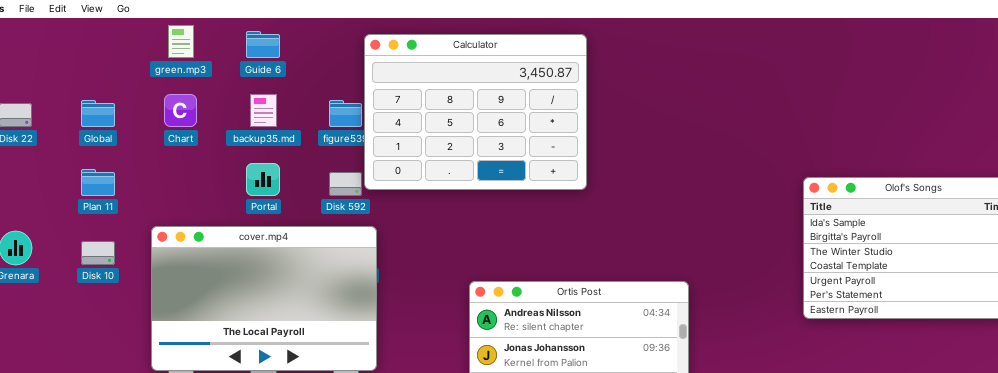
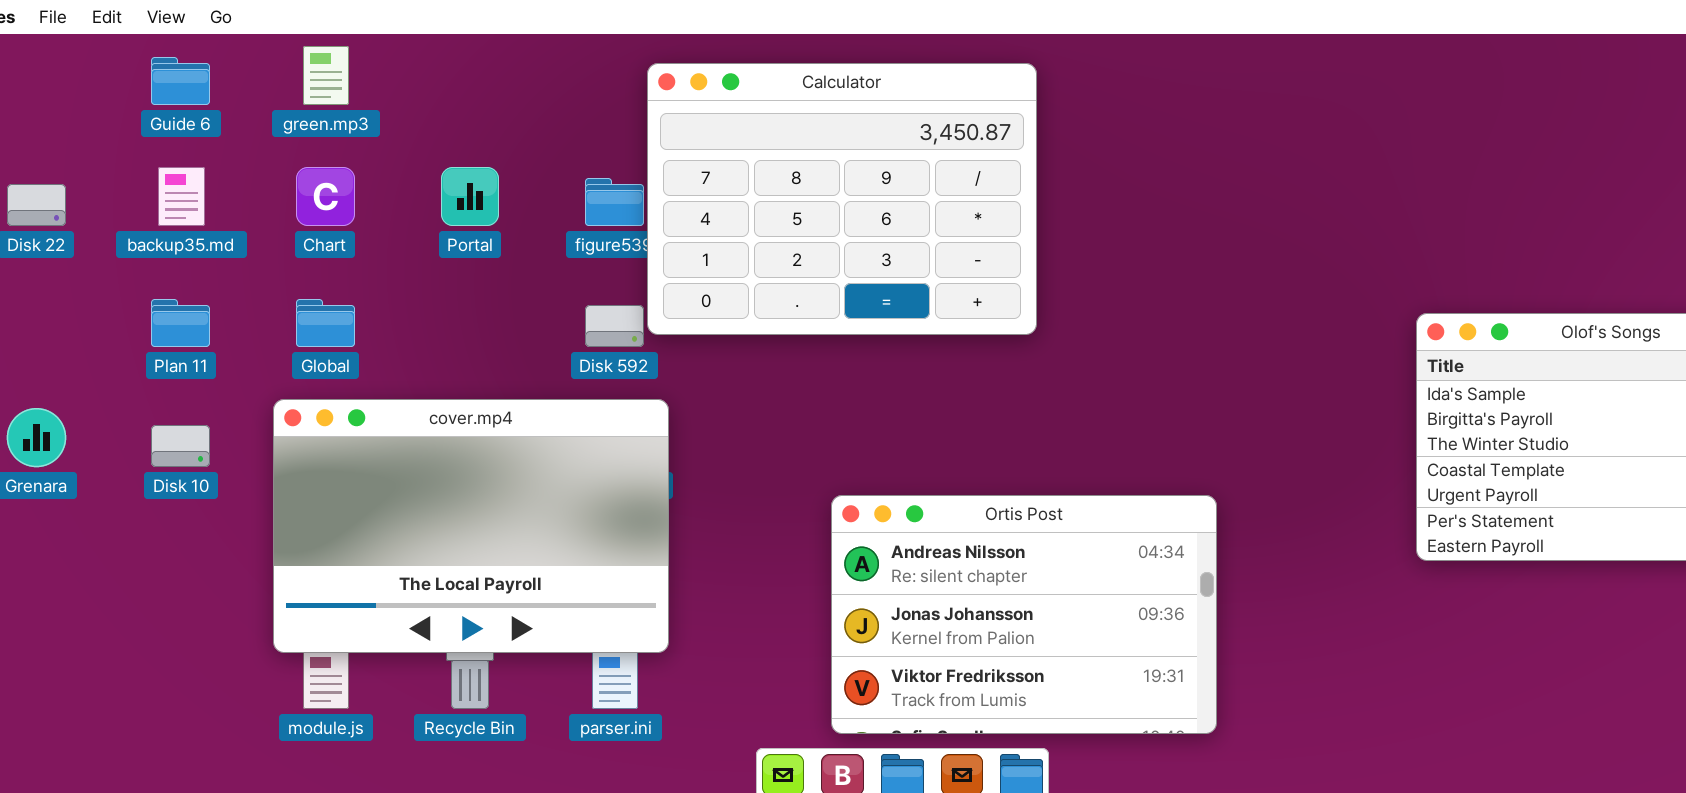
Guide 6: [246,31,280,58] -> [151,57,210,105], moved
backup35.md: [250,94,277,127] -> [158,167,205,226], moved
Global: [81,100,115,127] -> [296,299,355,347], moved
Portal: [246,163,280,196] -> [441,167,499,226], moved

